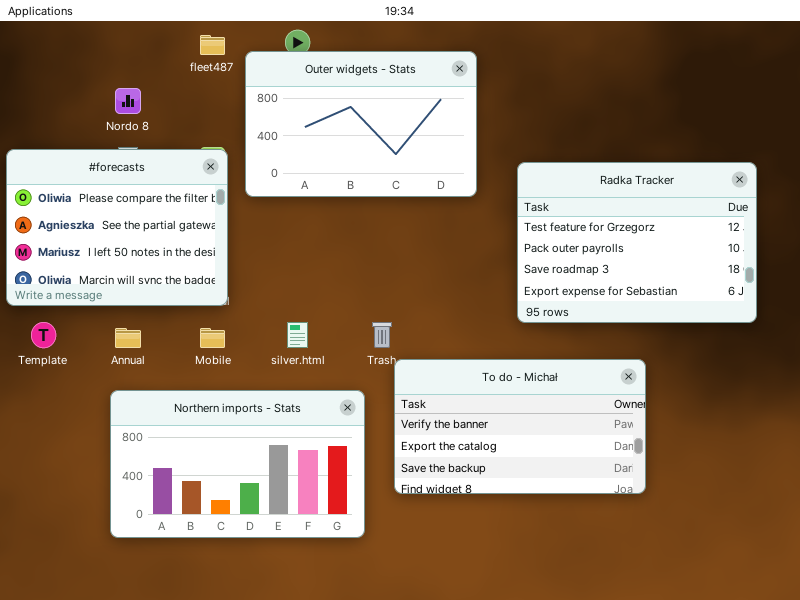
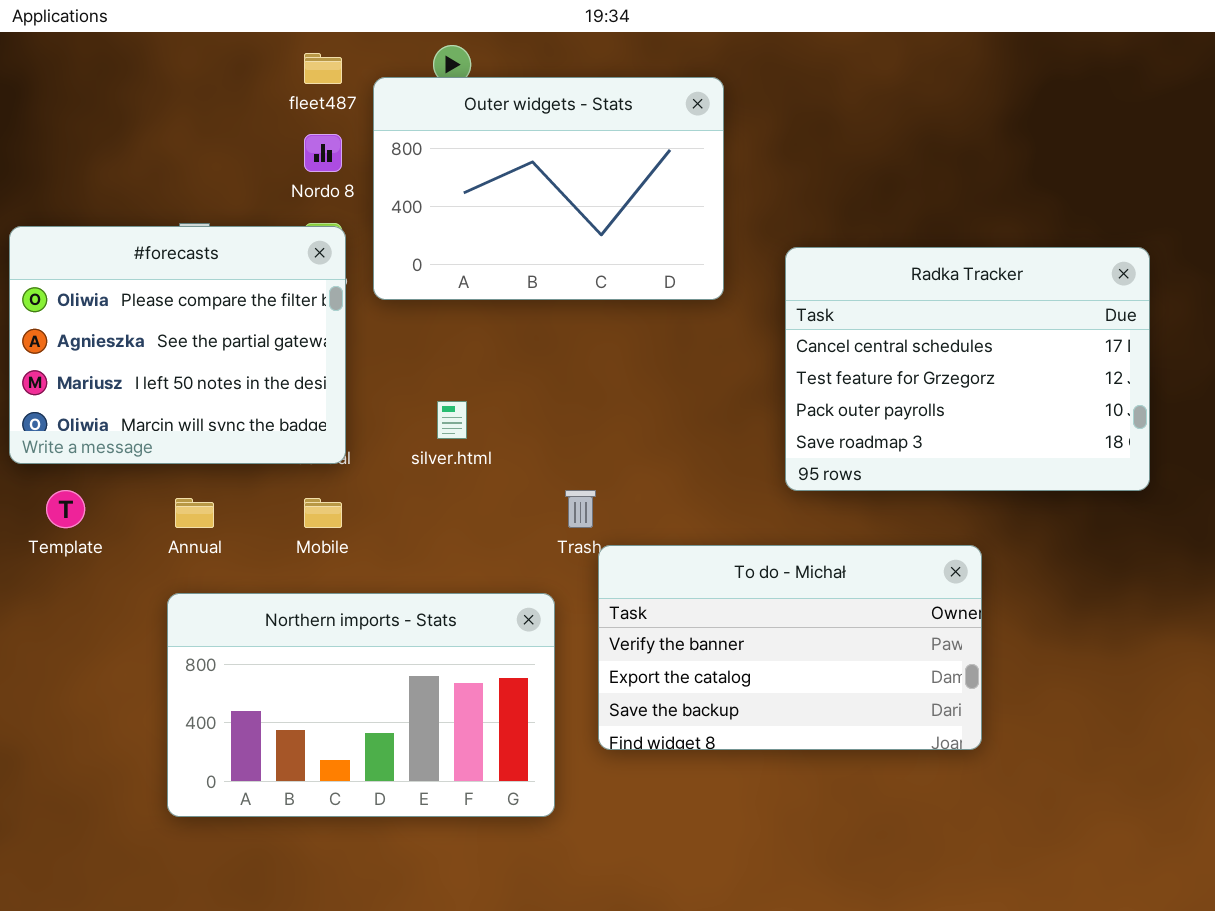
Nordo 8: [115,88,141,114] -> [304,134,342,172], moved
Radka Tracker: [517,162,757,323] -> [785,247,1150,491], scrolled up 1 row
silver.html: [287,322,308,348] -> [437,401,467,439], moved

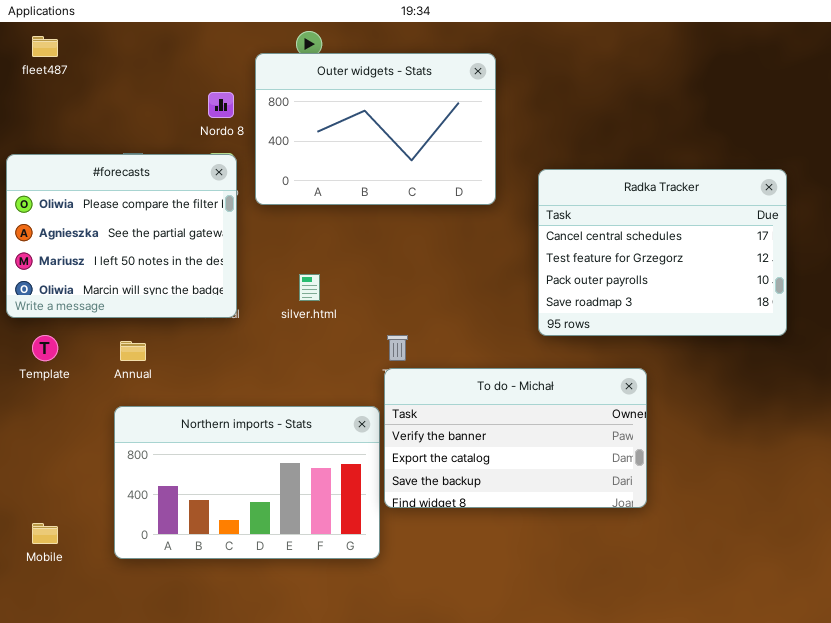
fleet487: [304,53,342,84] -> [32,36,58,57], moved
Mobile: [304,498,342,528] -> [32,523,58,544], moved
To do - Michał: [598,545,982,750] -> [384,368,647,508], moved

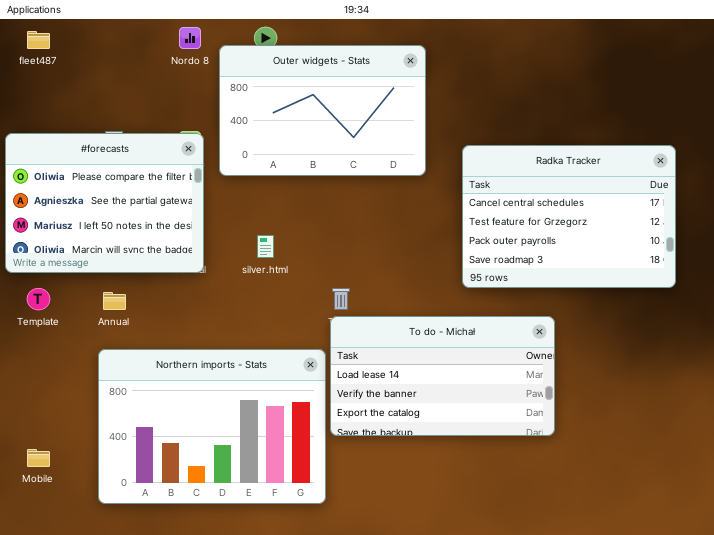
Nordo 8: [208,92,234,118] -> [179,27,201,49], moved
To do - Michał: [384,368,647,508] -> [330,316,555,436], scrolled up 1 row
Northern imports - Stats: [114,406,380,559] -> [98,349,326,504], resized

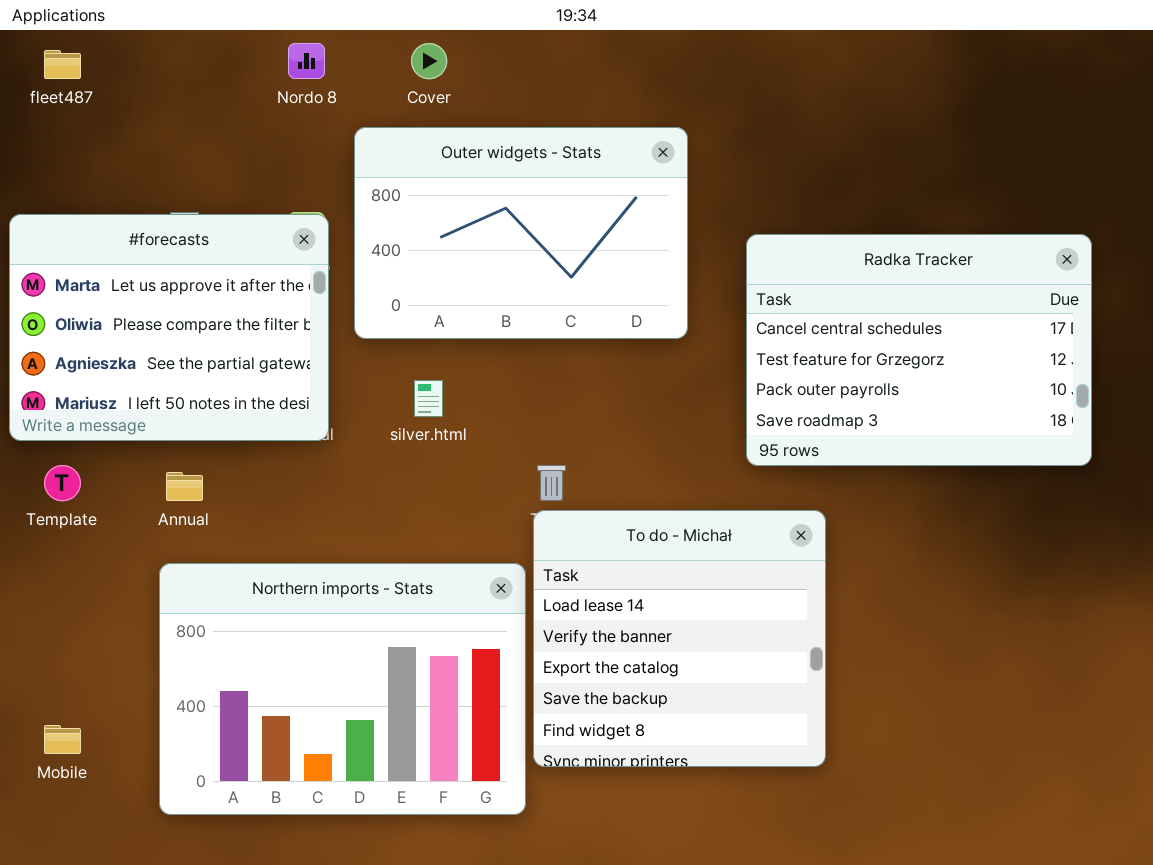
Outer widgets - Stats: [219,45,426,176] -> [354,127,688,339], moved
#forecasts: [5,133,204,273] -> [9,214,329,441], scrolled up 1 row
To do - Michał: [330,316,555,436] -> [533,510,826,767], resized

